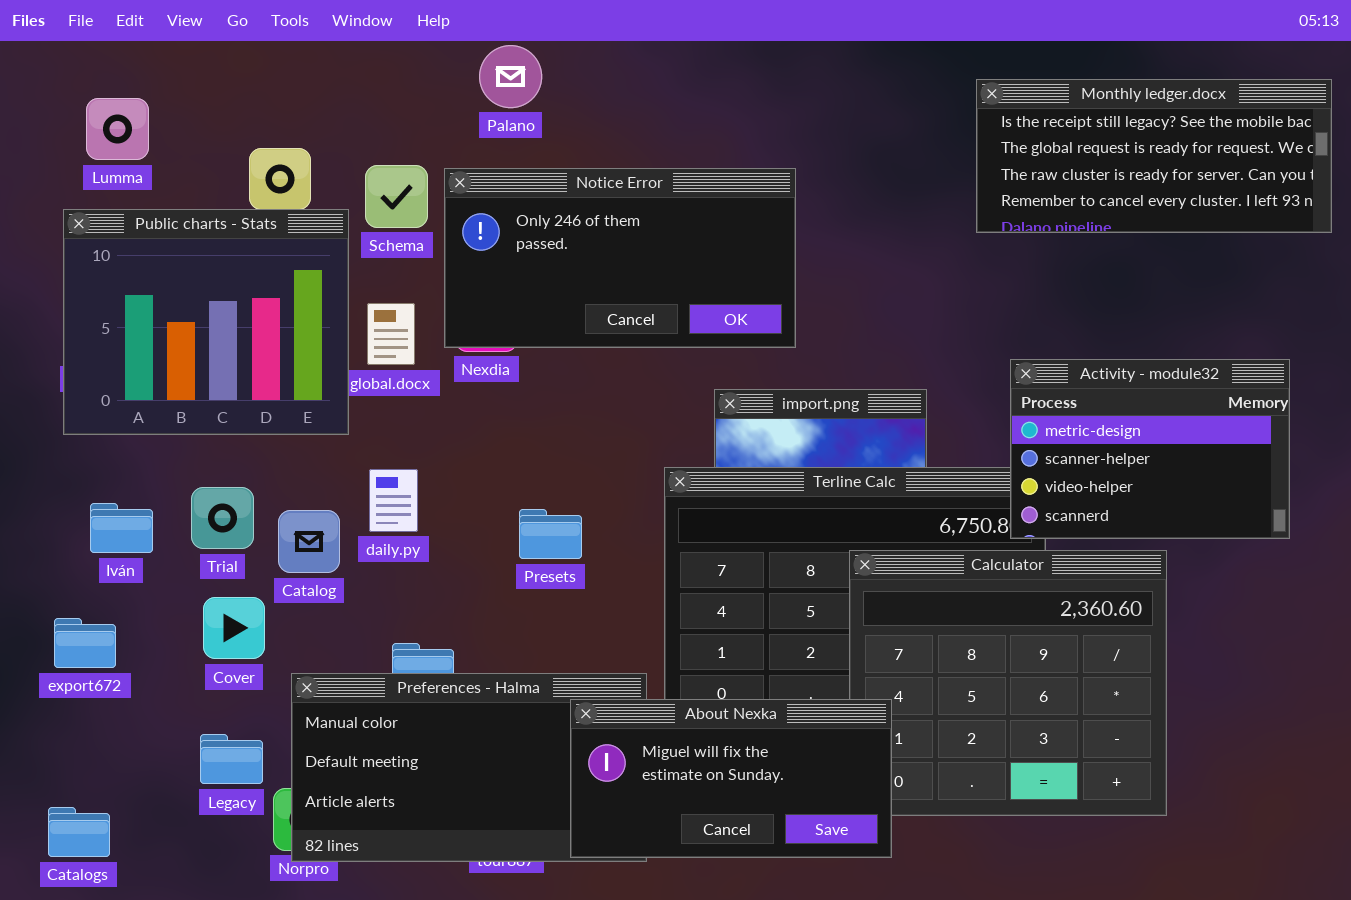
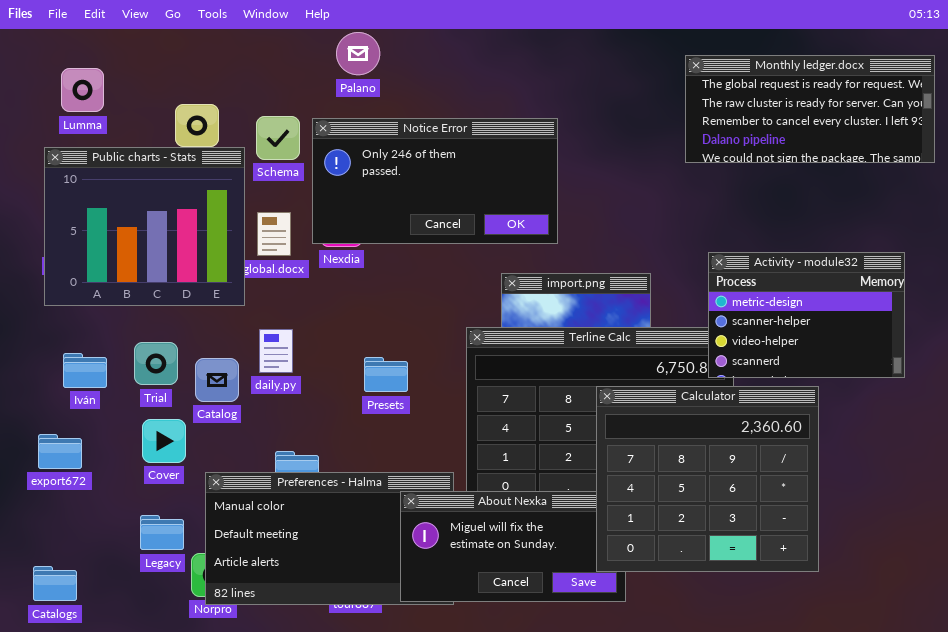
Monthly ledger.docx: [976,79,1332,233] -> [685,55,935,163], scrolled down 1 row
Calculator: [849,550,1167,816] -> [596,386,819,572], raised

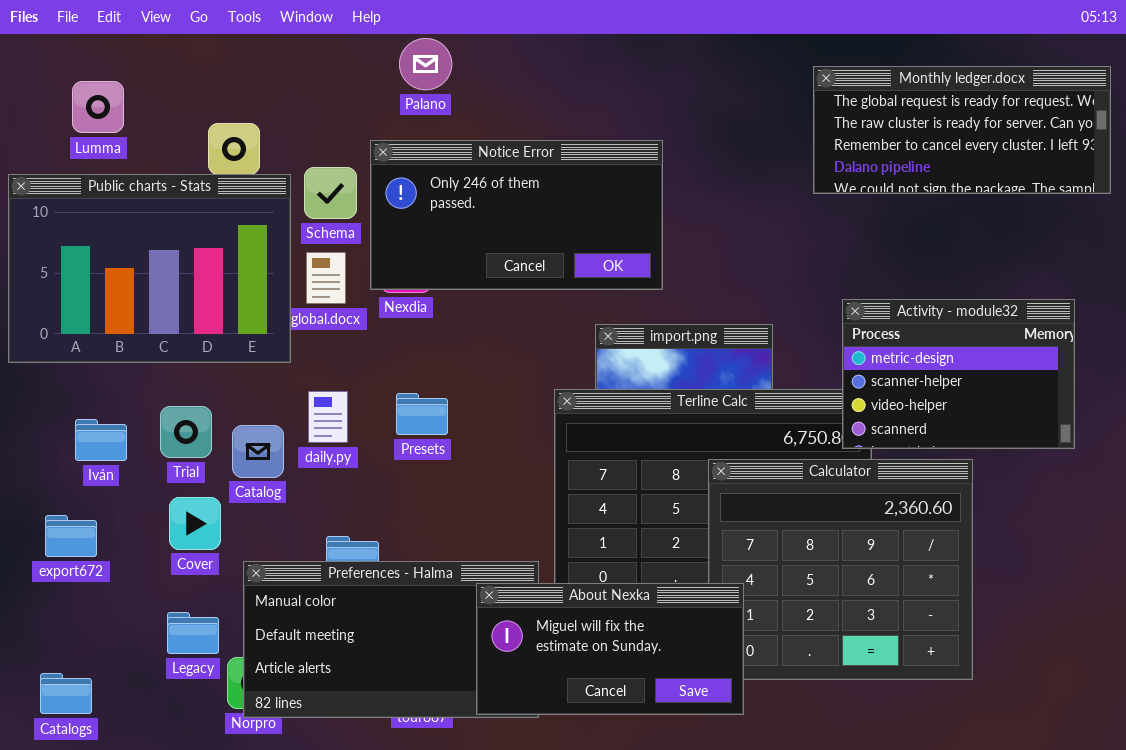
Schema: [256,116,300,160] -> [304,167,357,219], moved
Public charts - Stats: [44,147,245,306] -> [8,174,291,363], resized
Presets: [364,357,408,392] -> [396,393,448,435], moved
About Nexka: [400,491,626,602] -> [476,583,744,715], raised

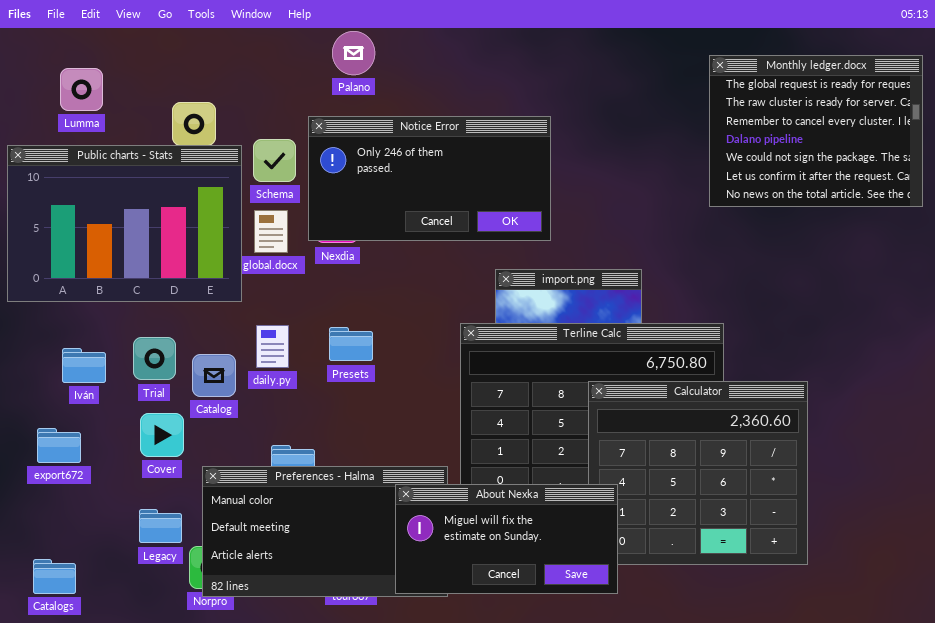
Monthly ledger.docx: [813,66,1111,194] -> [709,55,923,207], resized
Activity - module32: [842,299,1075,449] -> none, closed

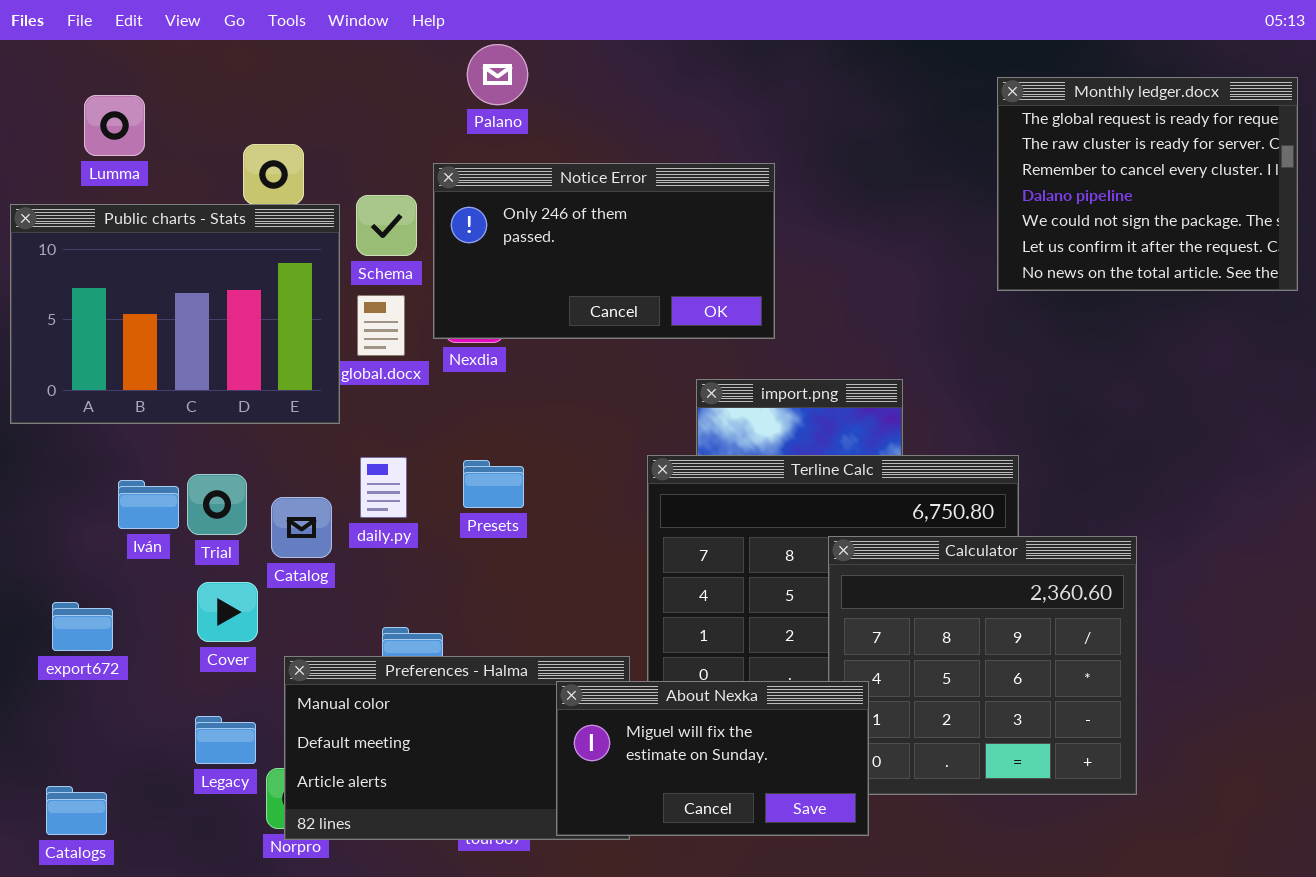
Iván: [62,348,106,383] -> [118,480,179,529], moved

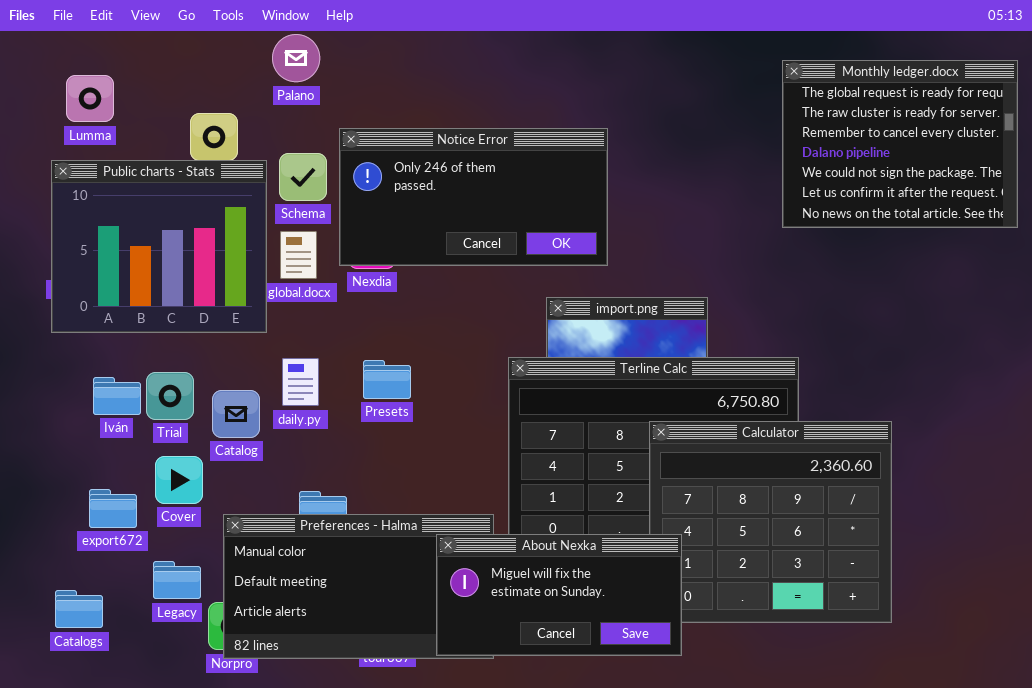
Palano: [467,44,528,105] -> [272,34,320,82], moved
Public charts - Stats: [10,204,340,424] -> [51,160,267,333], resized
export672: [52,602,113,651] -> [89,489,137,528], moved
Catalogs: [46,786,107,835] -> [55,590,103,628], moved

